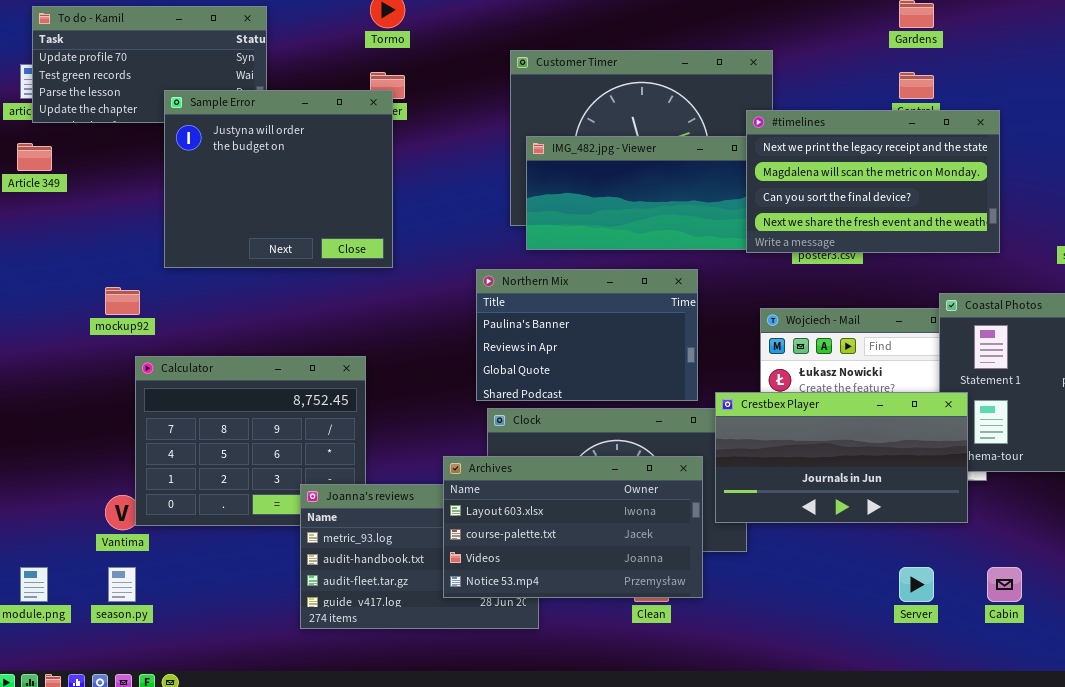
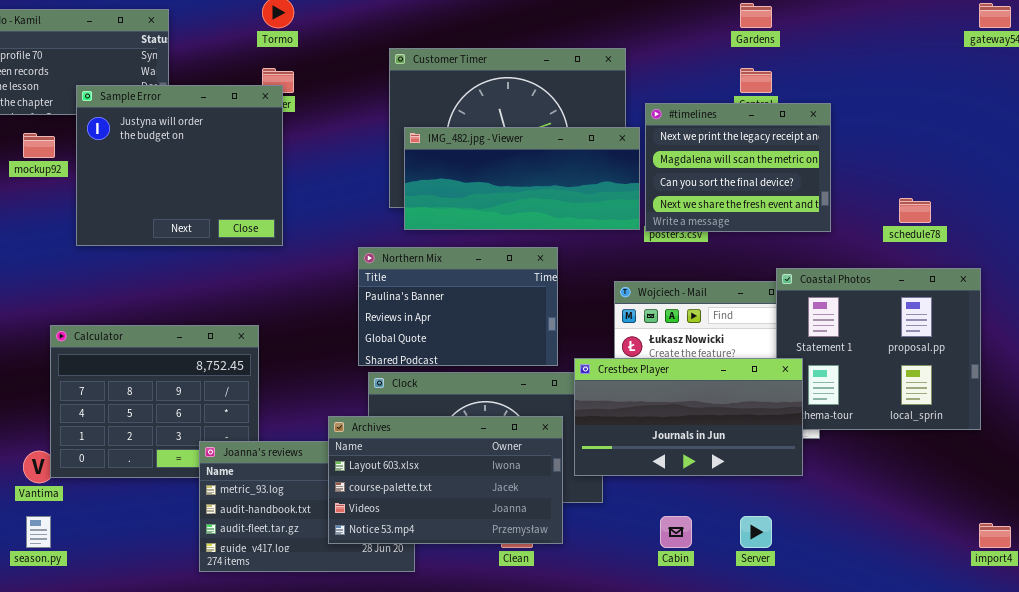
#timelines: [746,110,1000,253] -> [645,103,831,232], resized
mockup92: [105,287,140,315] -> [23,133,55,158], moved
Cabin: [987,567,1022,602] -> [660,516,692,548], moved

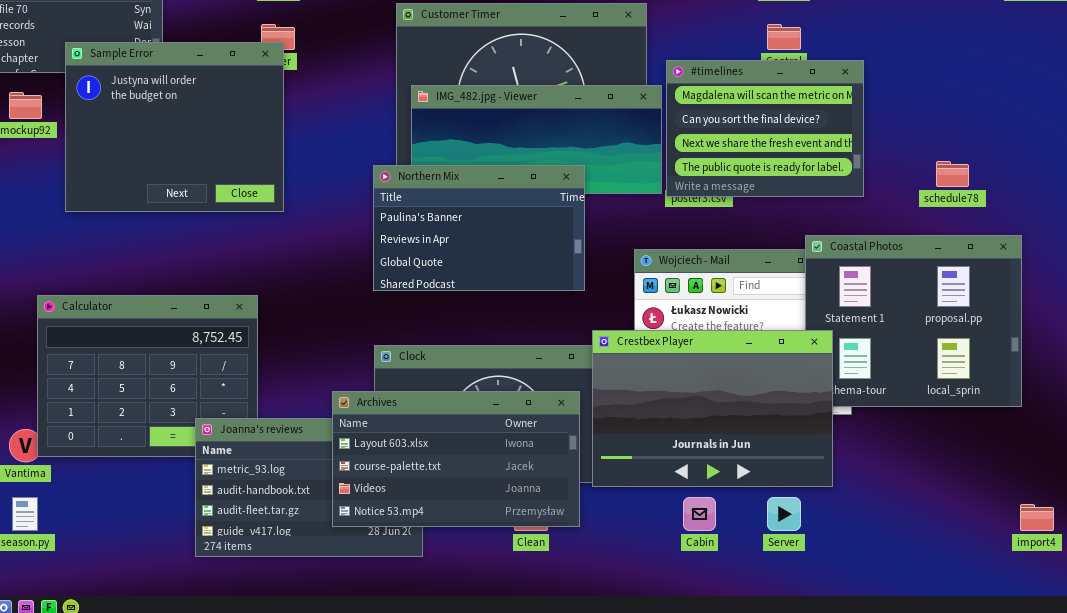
#timelines: [645,103,831,232] -> [666,60,864,197], scrolled down 1 row
Northern Mix: [358,247,558,366] -> [373,165,585,291], moved
Crestbex Player: [574,358,803,476] -> [592,330,833,487], resized

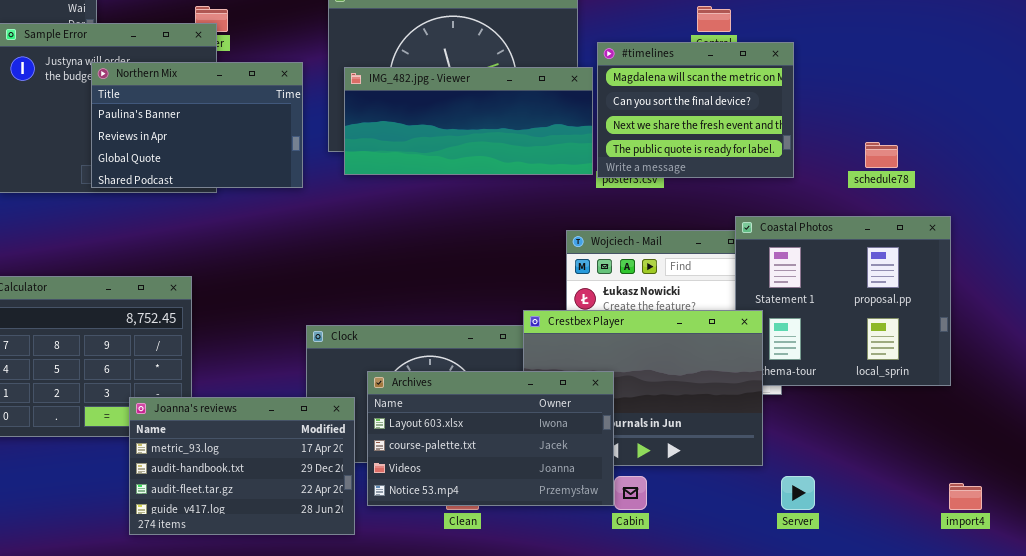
Northern Mix: [373,165,585,291] -> [91,62,303,188], moved
Archives: [332,391,580,527] -> [367,371,614,506], moved
Server: [767,497,801,531] -> [781,476,815,510], moved

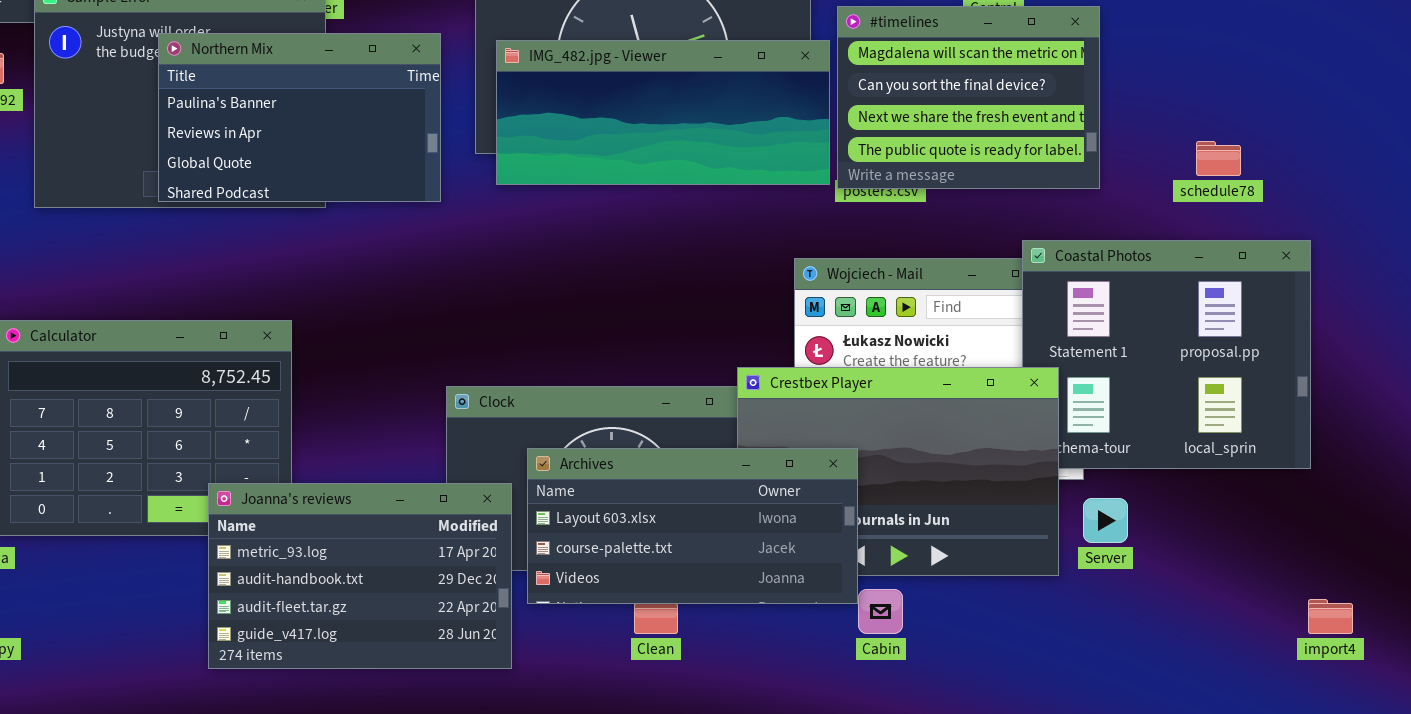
Archives: [367,371,614,506] -> [527,448,858,604], resized
Server: [781,476,815,510] -> [1083,498,1128,543], moved

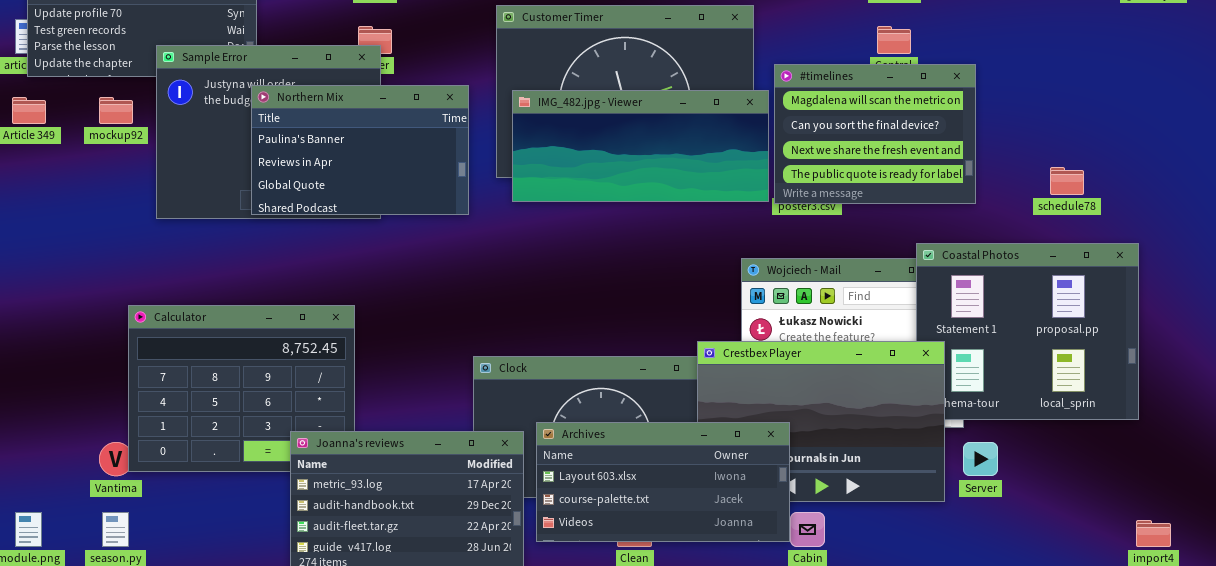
Archives: [527,448,858,604] -> [536,422,790,542], moved

